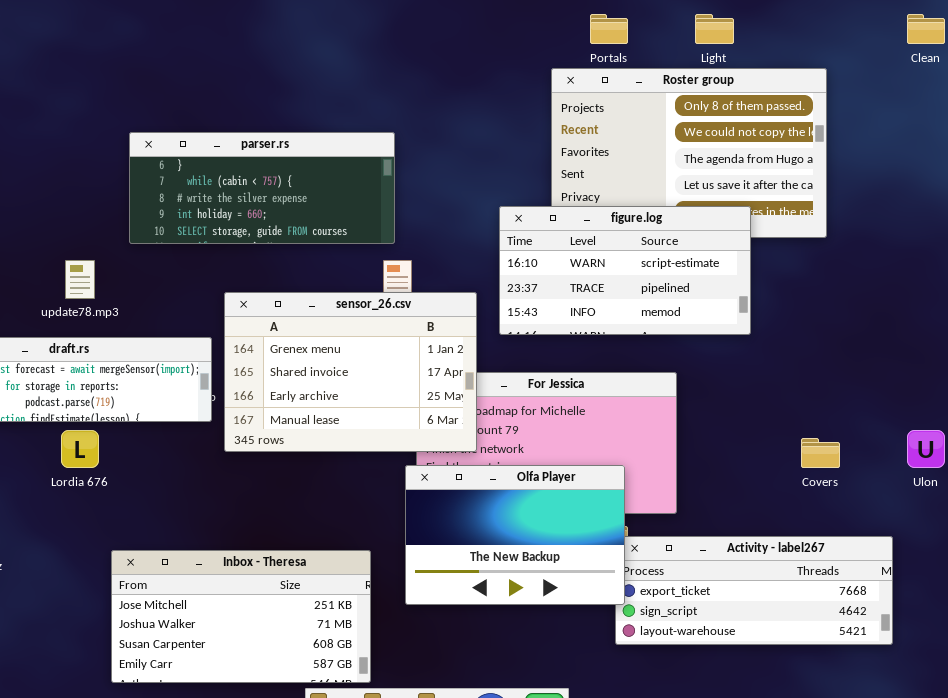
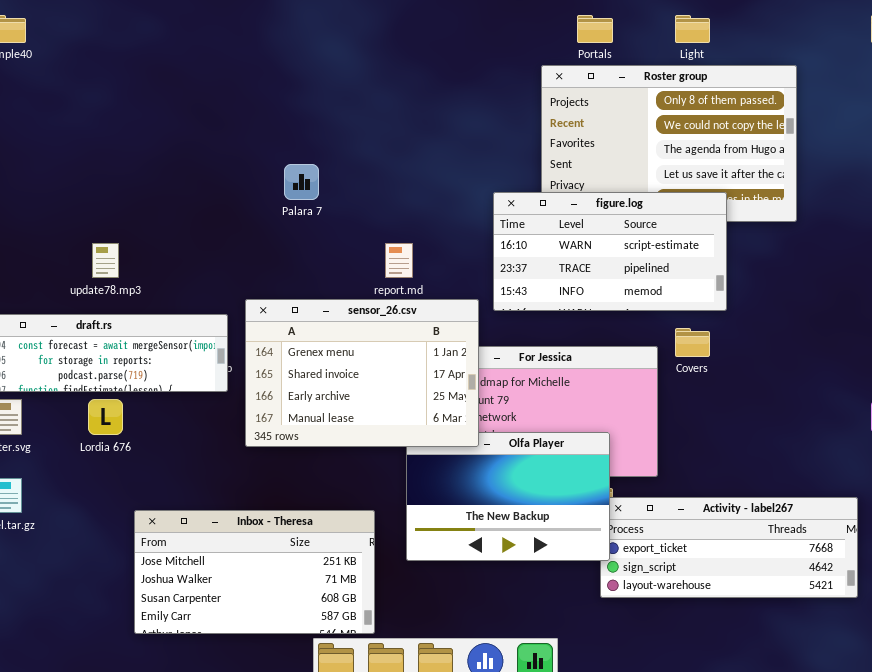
parser.rs: [129,132,395,244] -> none, closed
sensor_26.csv: [224,292,477,452] -> [245,299,479,447], moved
Covers: [801,438,840,468] -> [675,328,710,357], moved

